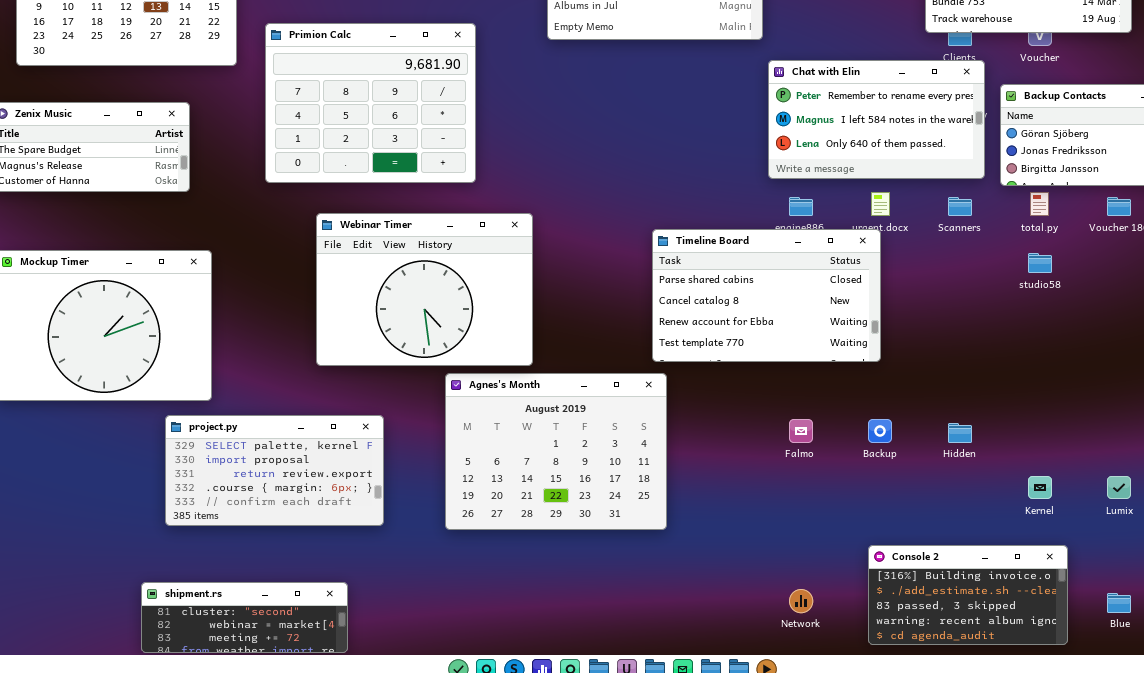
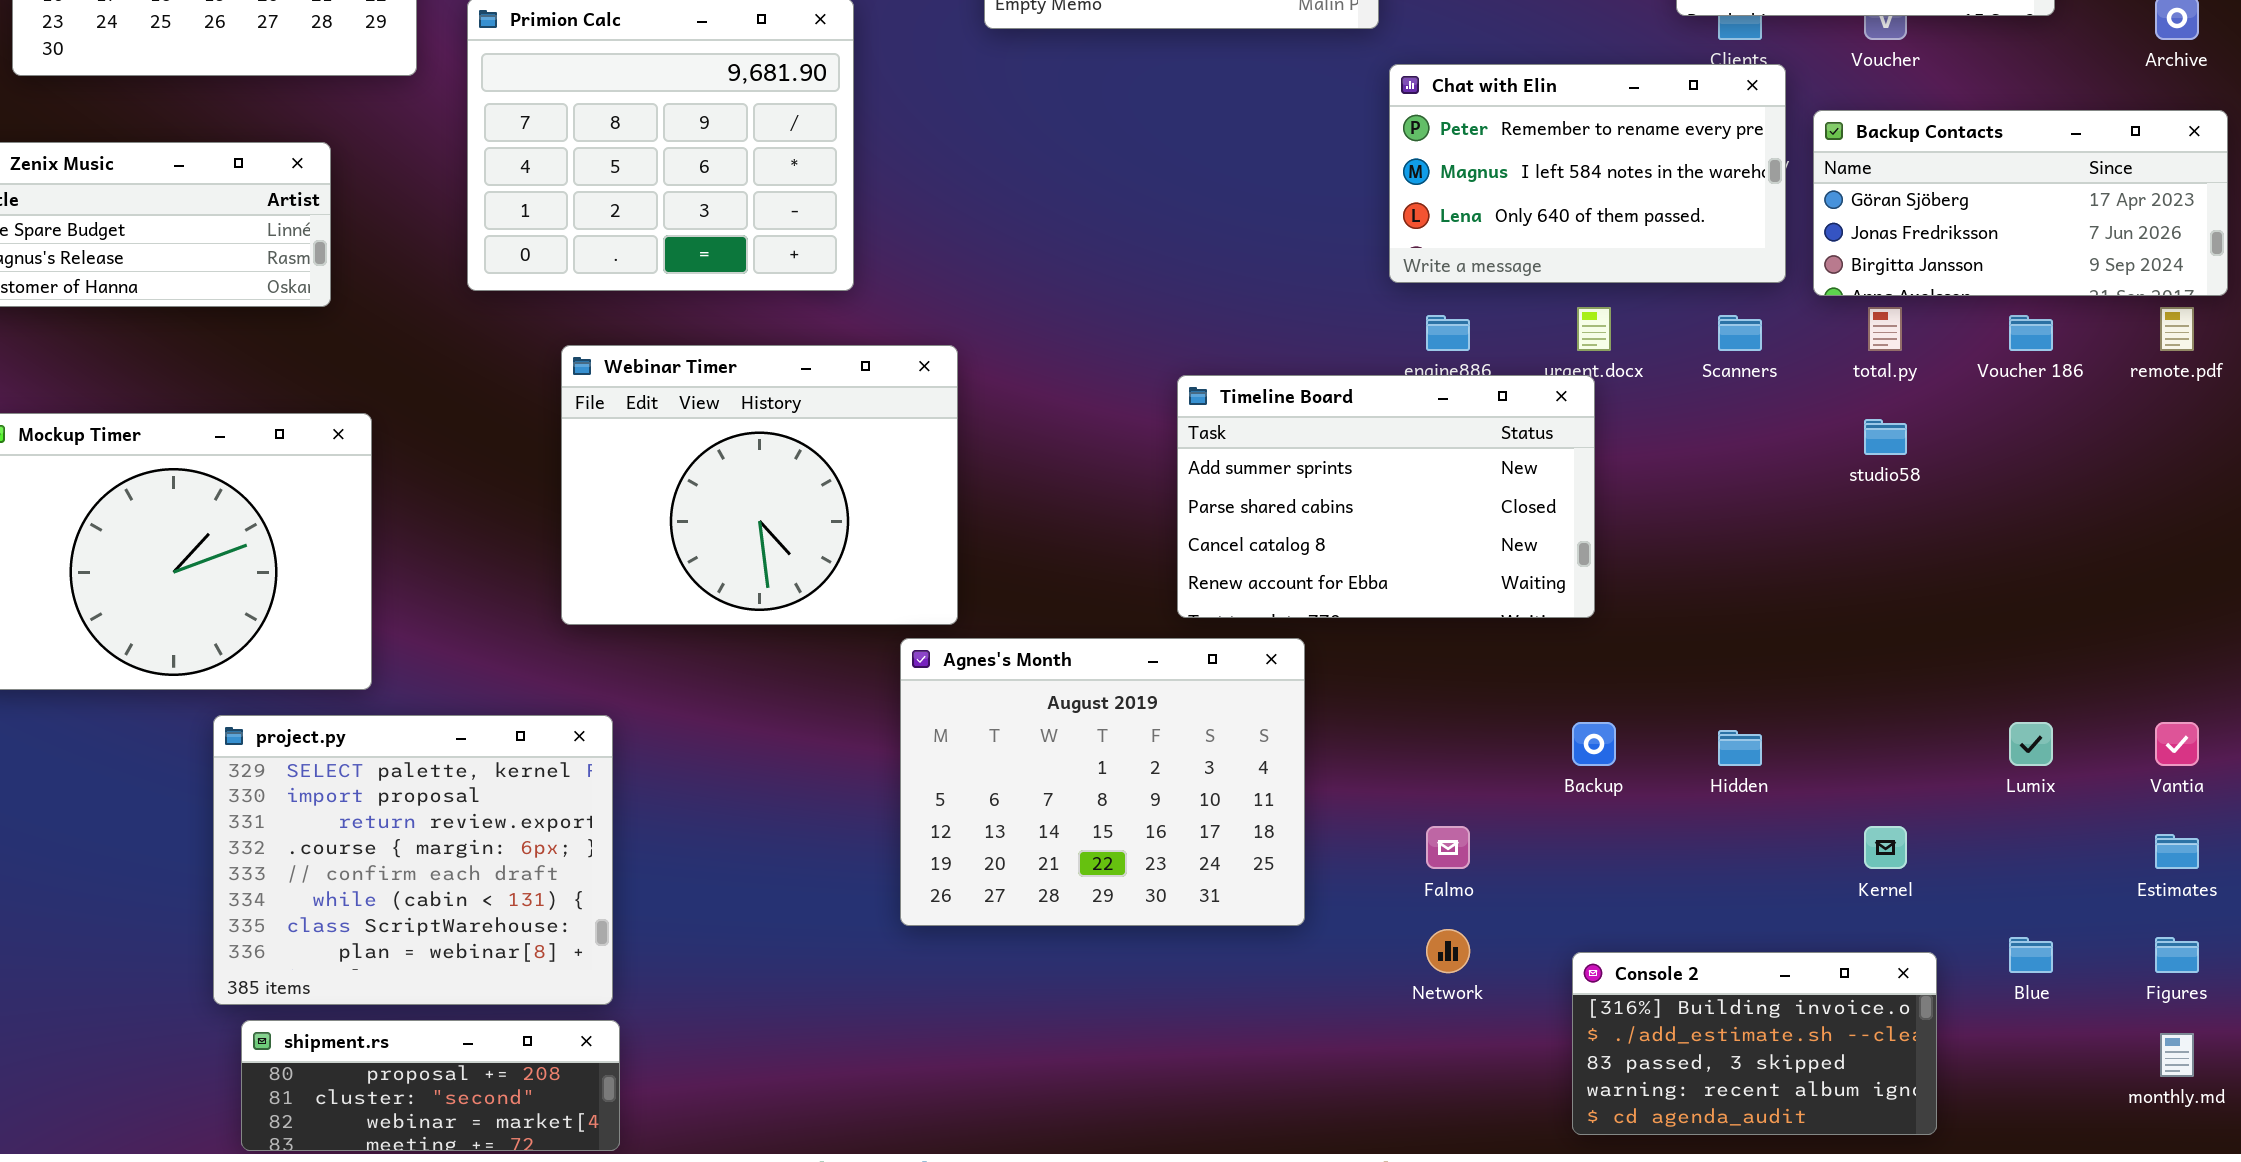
Timeline Board: [652,229,881,362] -> [1177,375,1595,618], scrolled up 1 row
Agnes's Month: [445,373,667,530] -> [900,638,1305,926], moved
project.py: [165,415,384,526] -> [213,715,613,1005], moved, resized
Falmo: [789,419,813,443] -> [1426,826,1470,869], moved
Lumix: [1107,476,1131,499] -> [2009,722,2053,766], moved
shipment.rs: [141,582,348,653] -> [241,1020,620,1151], scrolled up 1 row
Network: [789,589,813,613] -> [1426,929,1470,973], moved
Blue: [1107,593,1131,613] -> [2009,937,2053,973], moved

